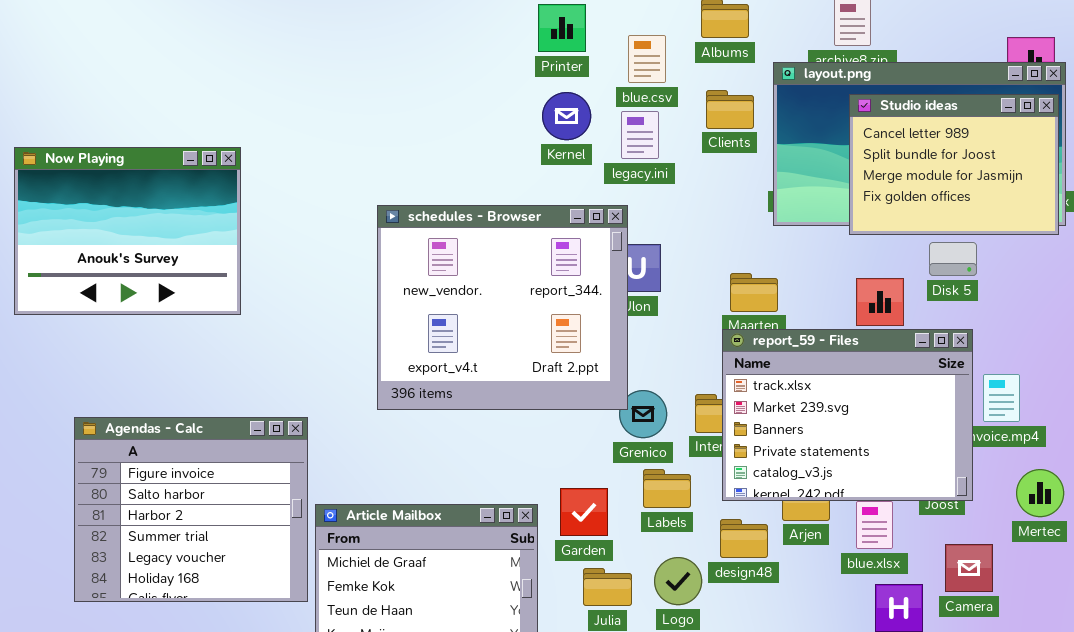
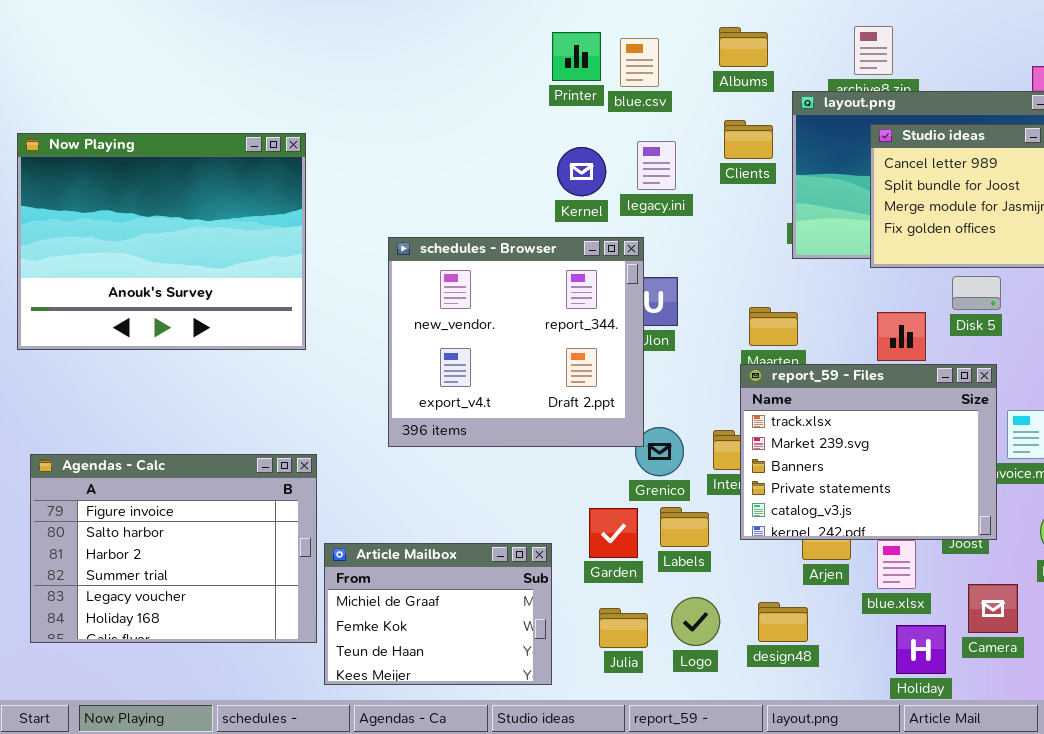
blue.csv: [628,35,666,83] -> [620,38,659,87], moved
Kernel: [542,92,591,140] -> [557,147,606,196], moved
Now Playing: [14,147,241,315] -> [17,133,306,350], resized
Agendas - Calc: [74,417,308,602] -> [30,454,317,643], resized
Garden: [560,488,608,536] -> [589,508,638,558], moved
design48: [720,519,768,558] -> [758,602,808,642], moved

